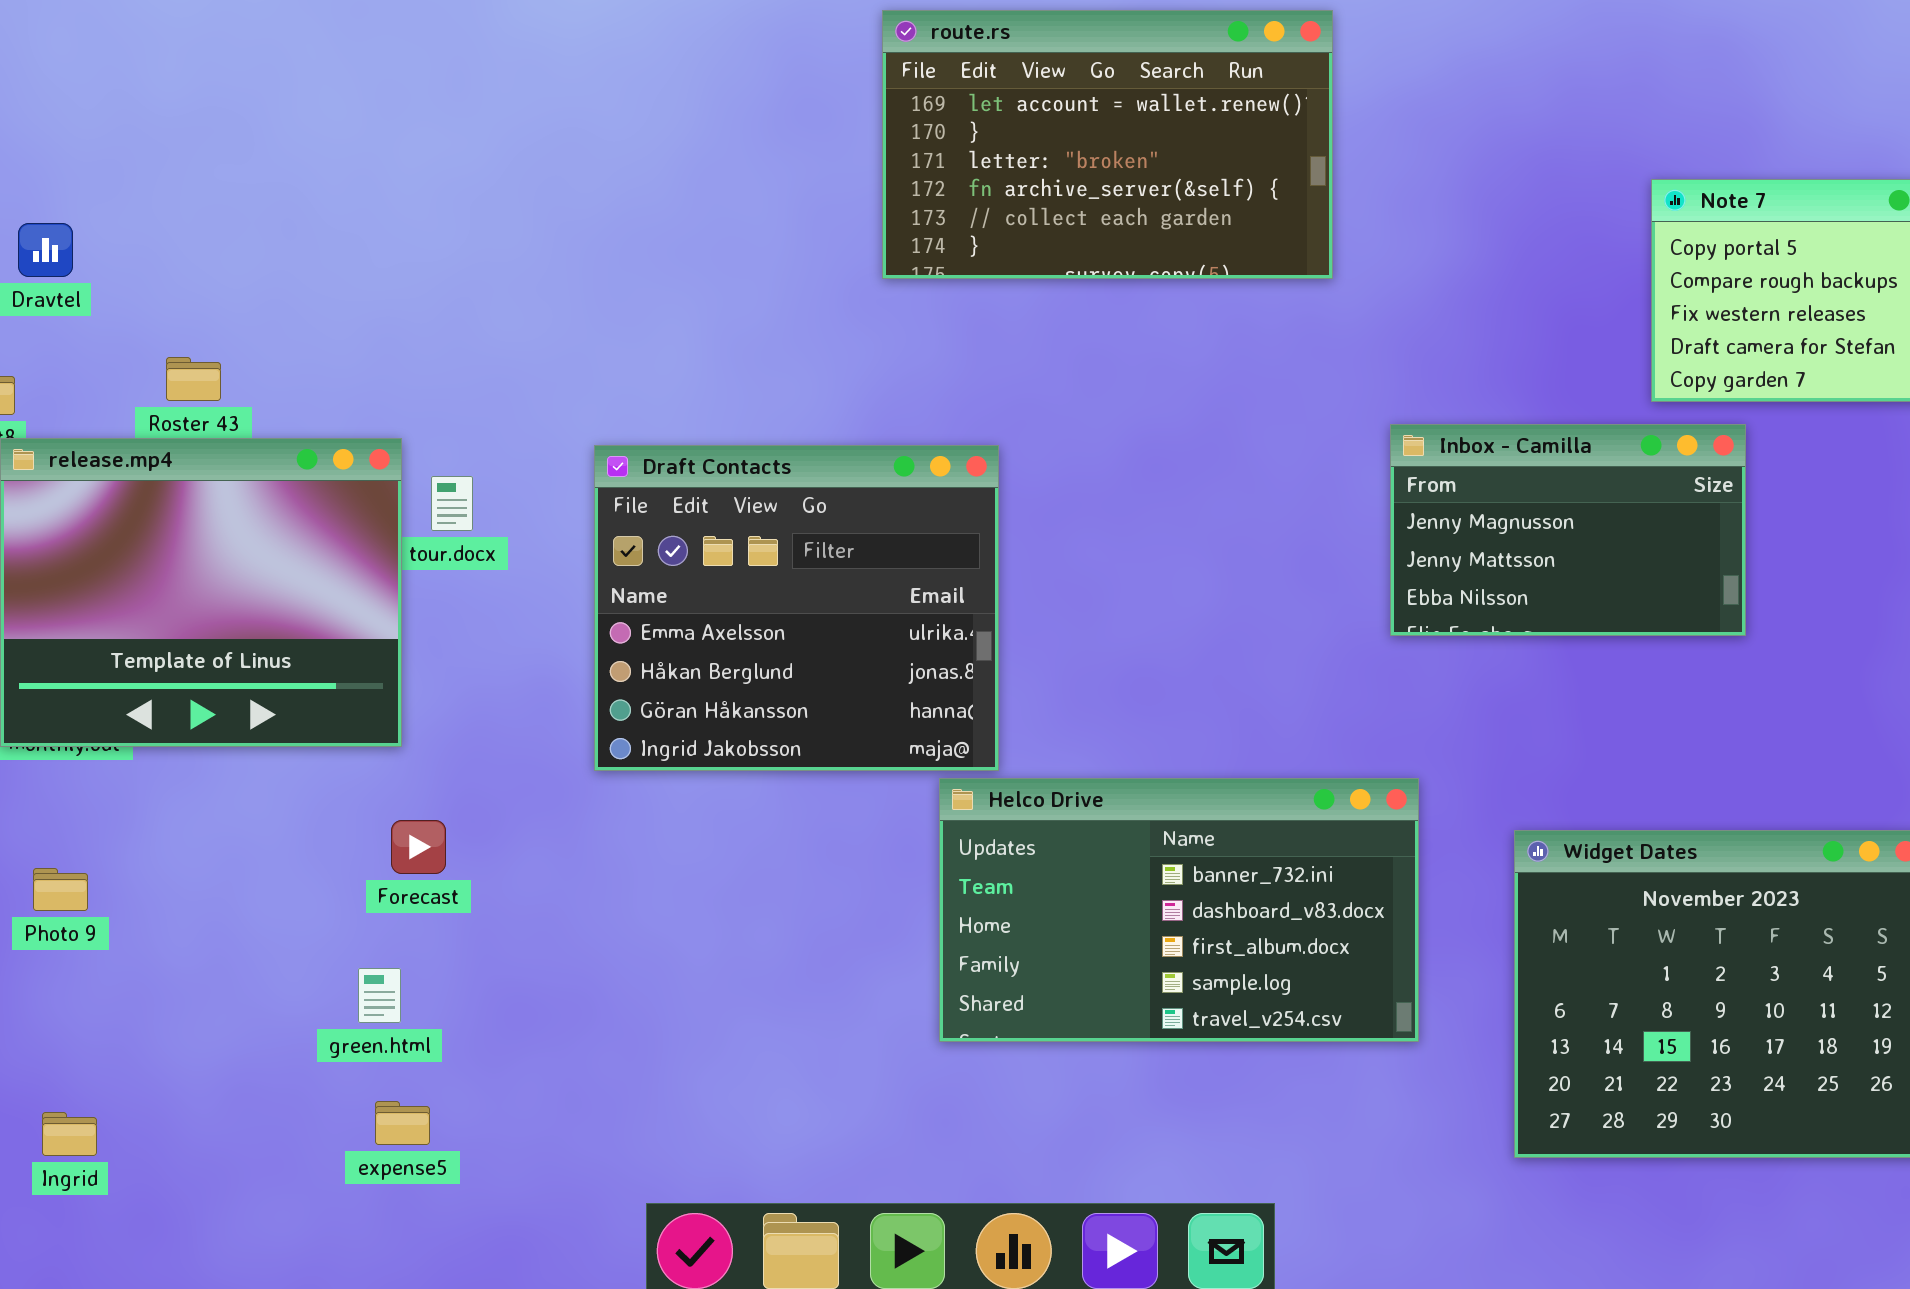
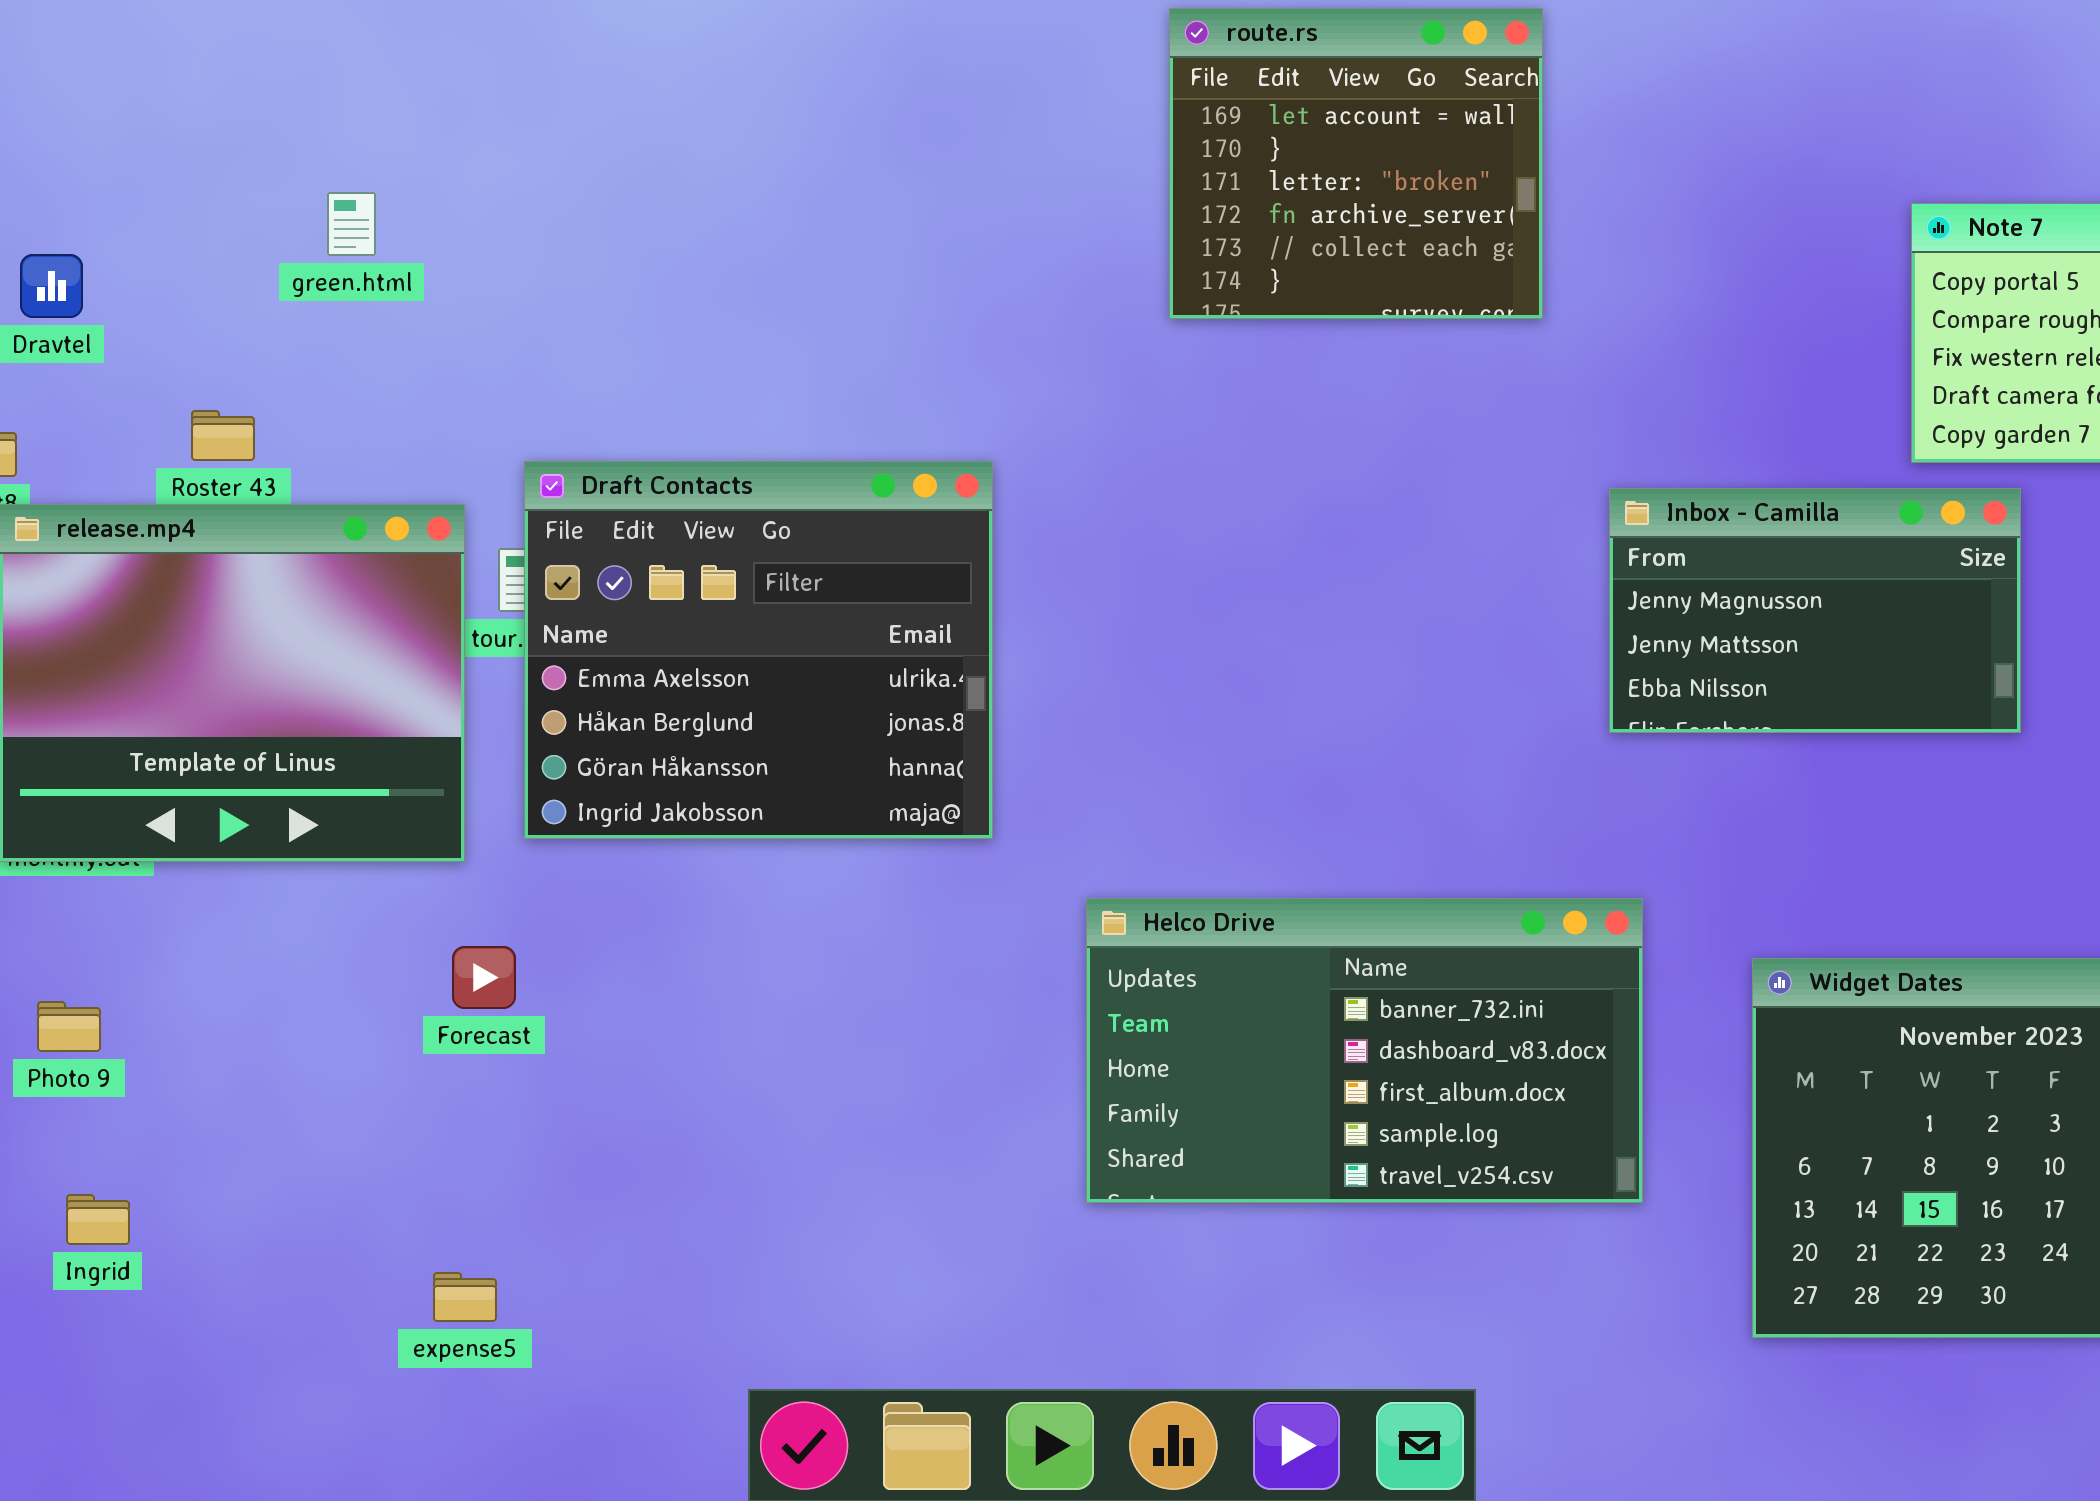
route.rs: [882,10,1333,279] -> [1169,8,1543,319], resized
Draft Contacts: [594,445,999,771] -> [524,461,993,839], moved
green.html: [358,968,401,1023] -> [327,192,376,256], moved
Ingrid: [42,1112,97,1156] -> [66,1194,130,1245], moved

